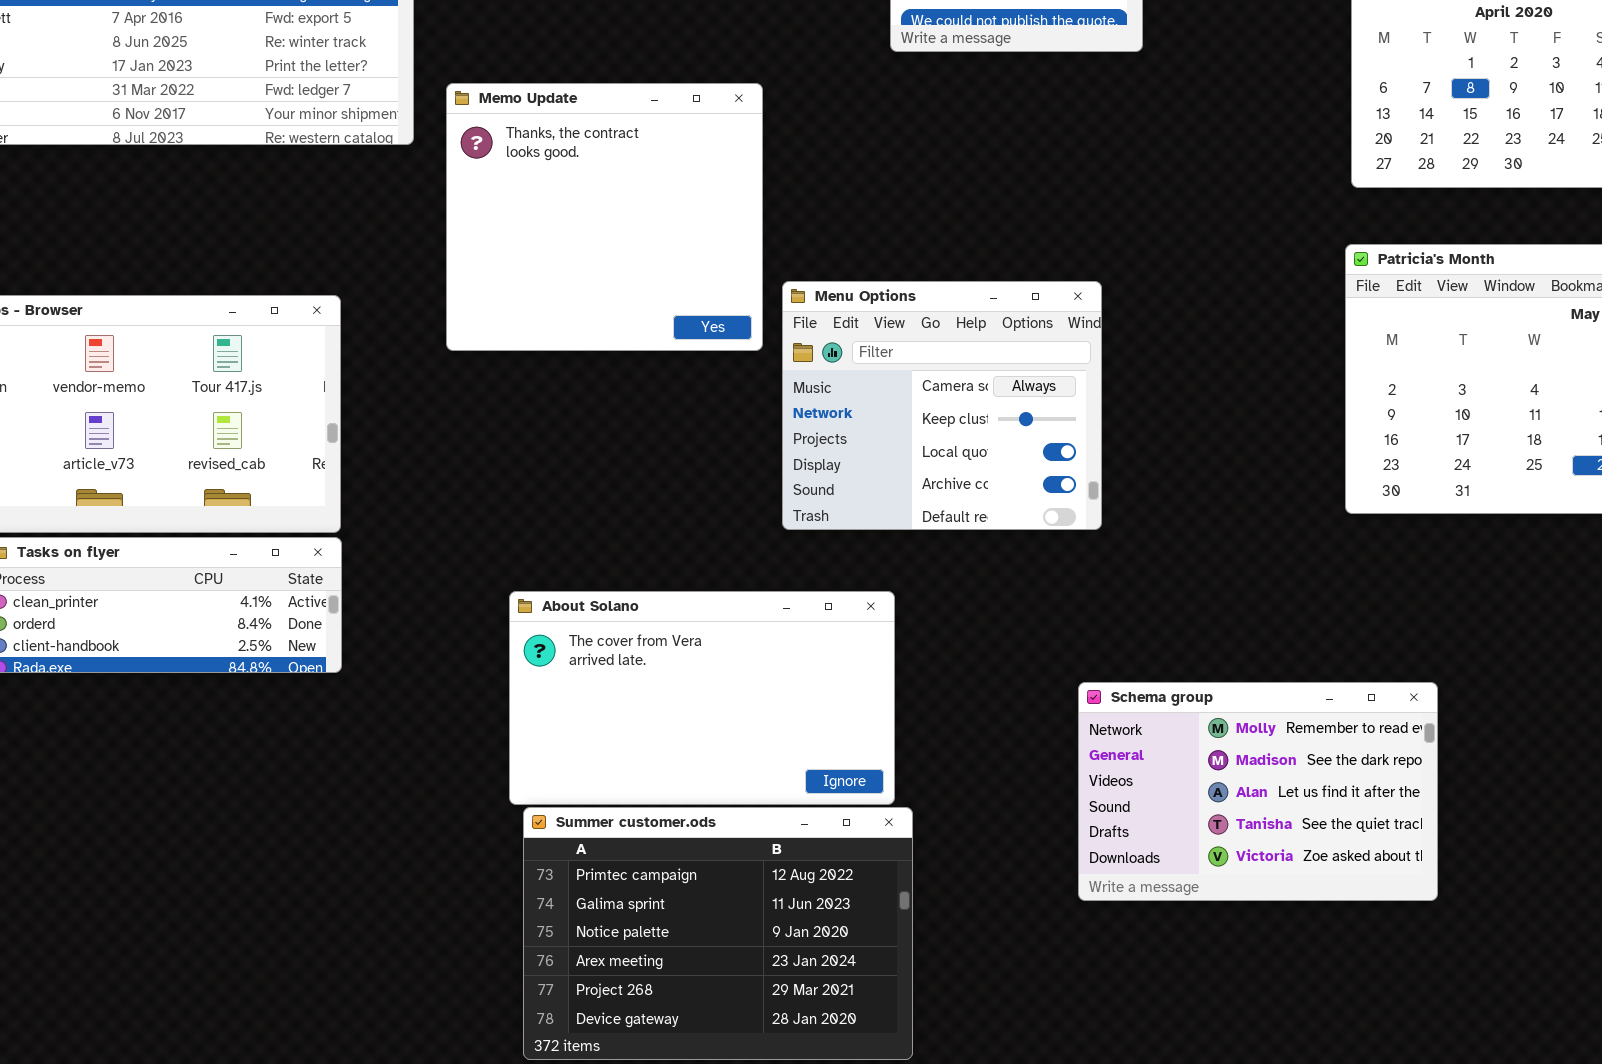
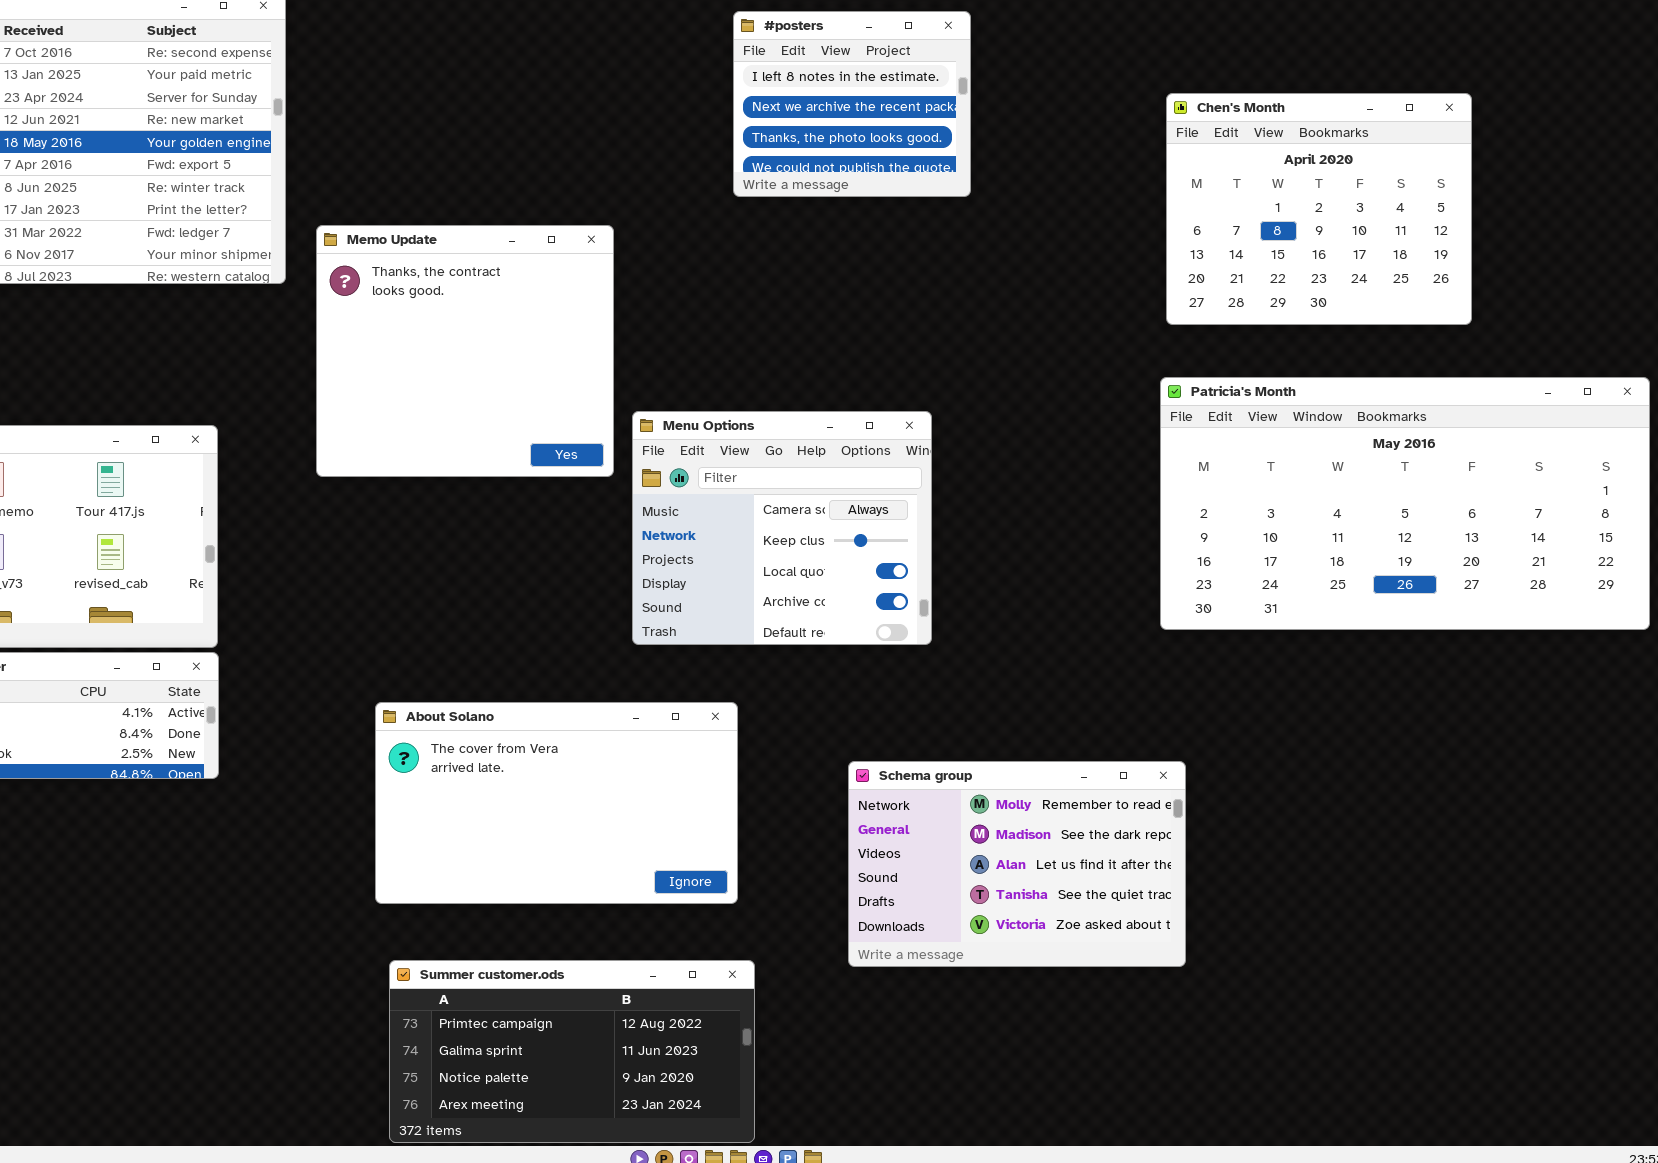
Schema group: [1078,682,1438,901] -> [848,761,1186,967], moved
Summer customer.ods: [523,807,913,1060] -> [389,960,755,1143], resized

